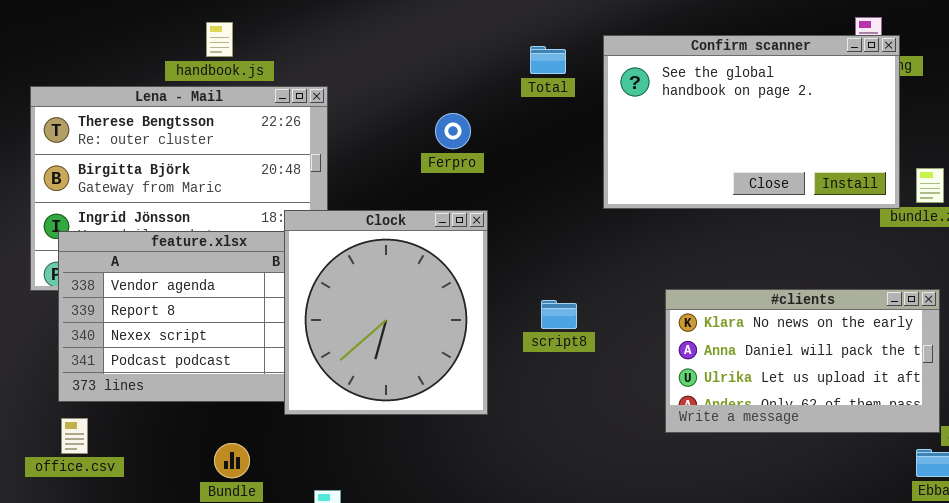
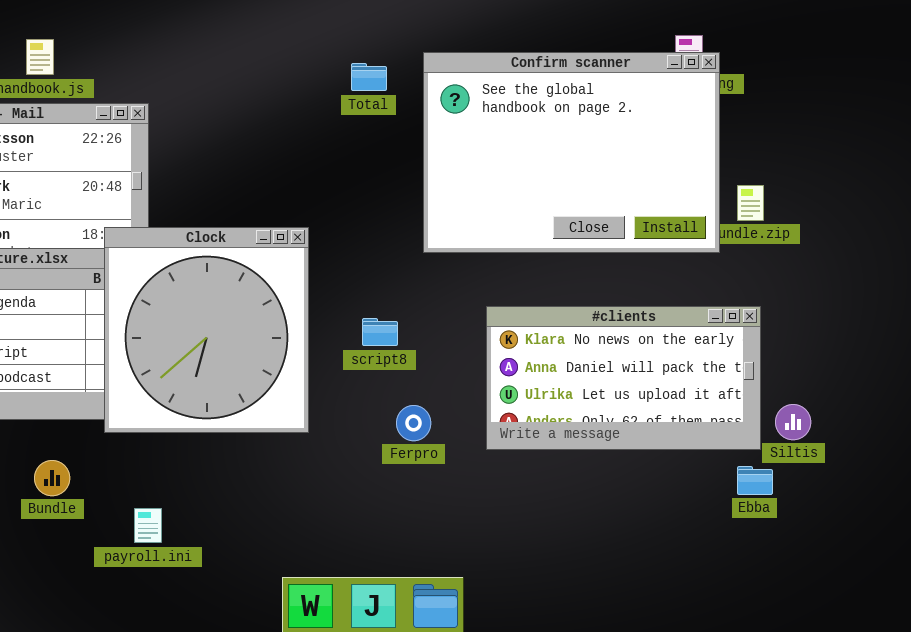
Confirm scanner: [603,35,900,209] -> [423,52,720,253], resized
Ferpro: [435,113,471,149] -> [396,405,431,441], moved

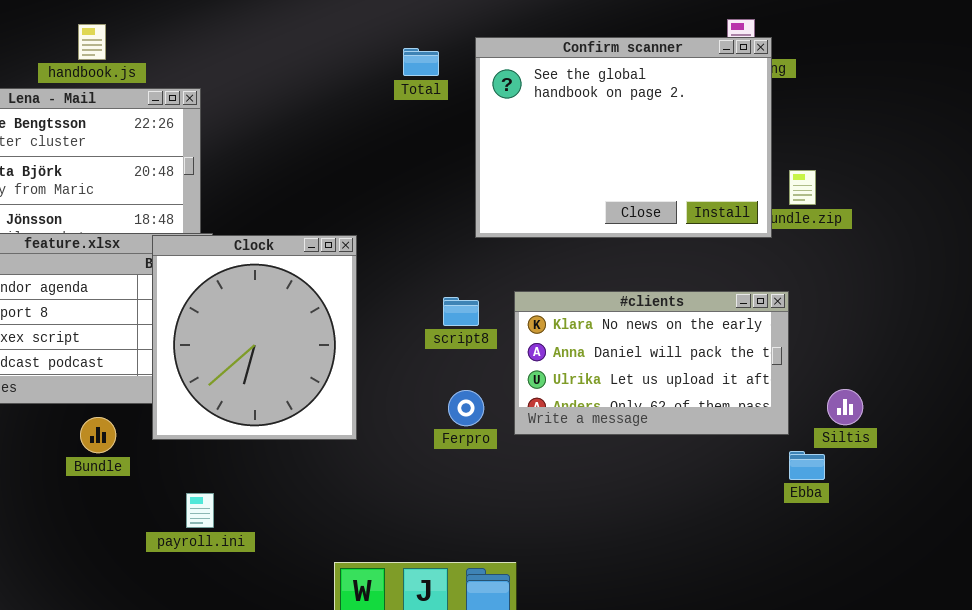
Clock: [104,227,309,433] -> [152,235,357,440], moved
#clients: [486,306,761,450] -> [514,291,789,435], moved
script8: [362,318,398,346] -> [443,297,479,326], moved
Bundle: [34,460,70,496] -> [80,417,116,453], moved

